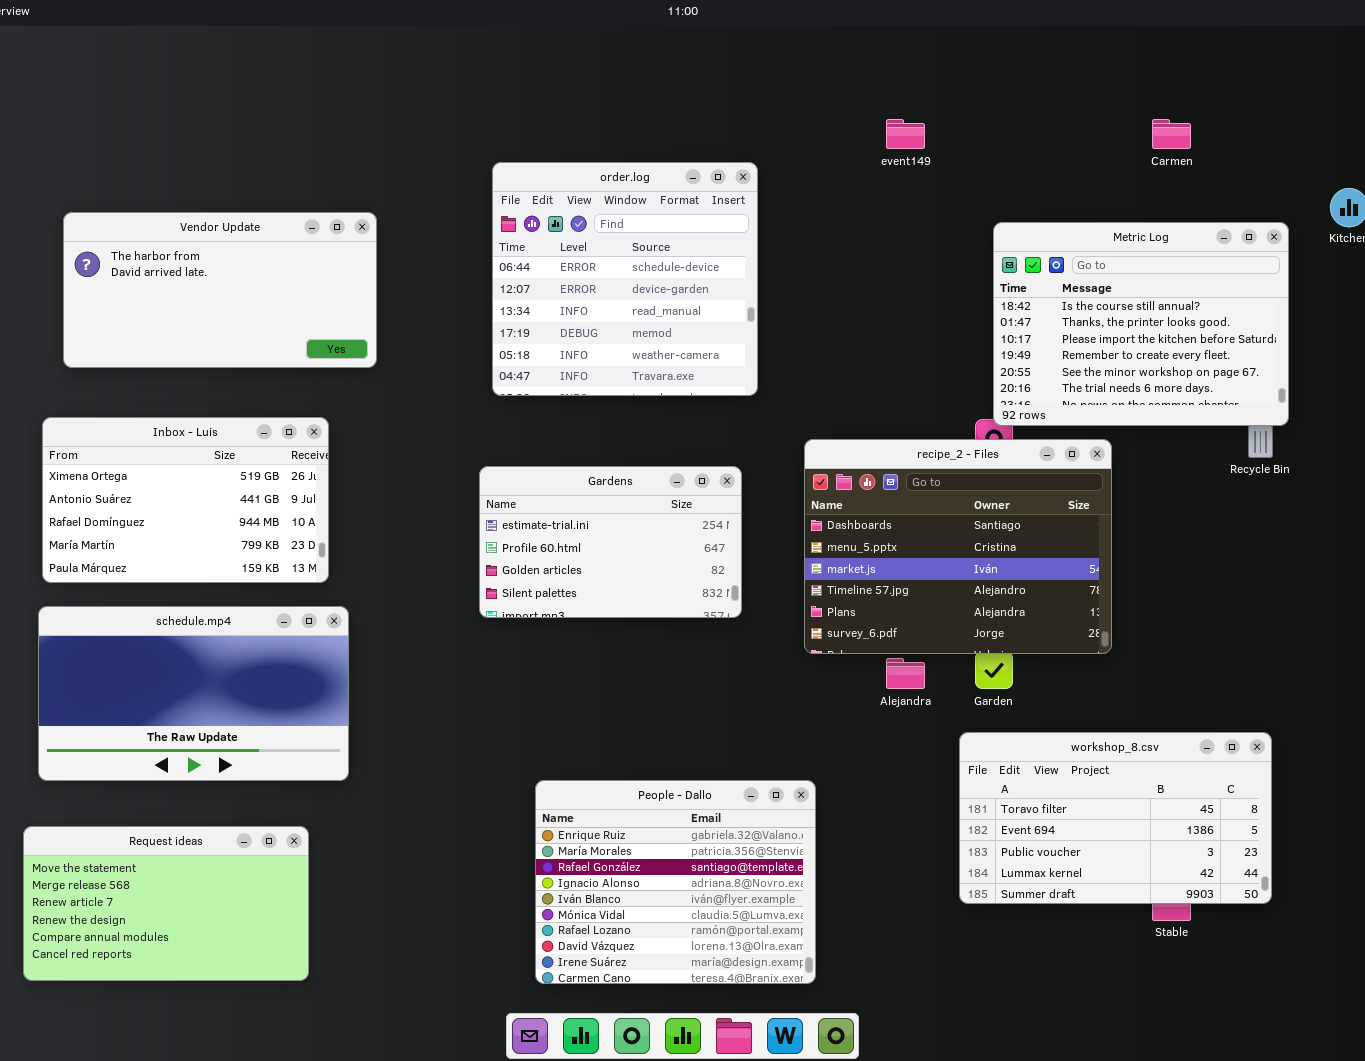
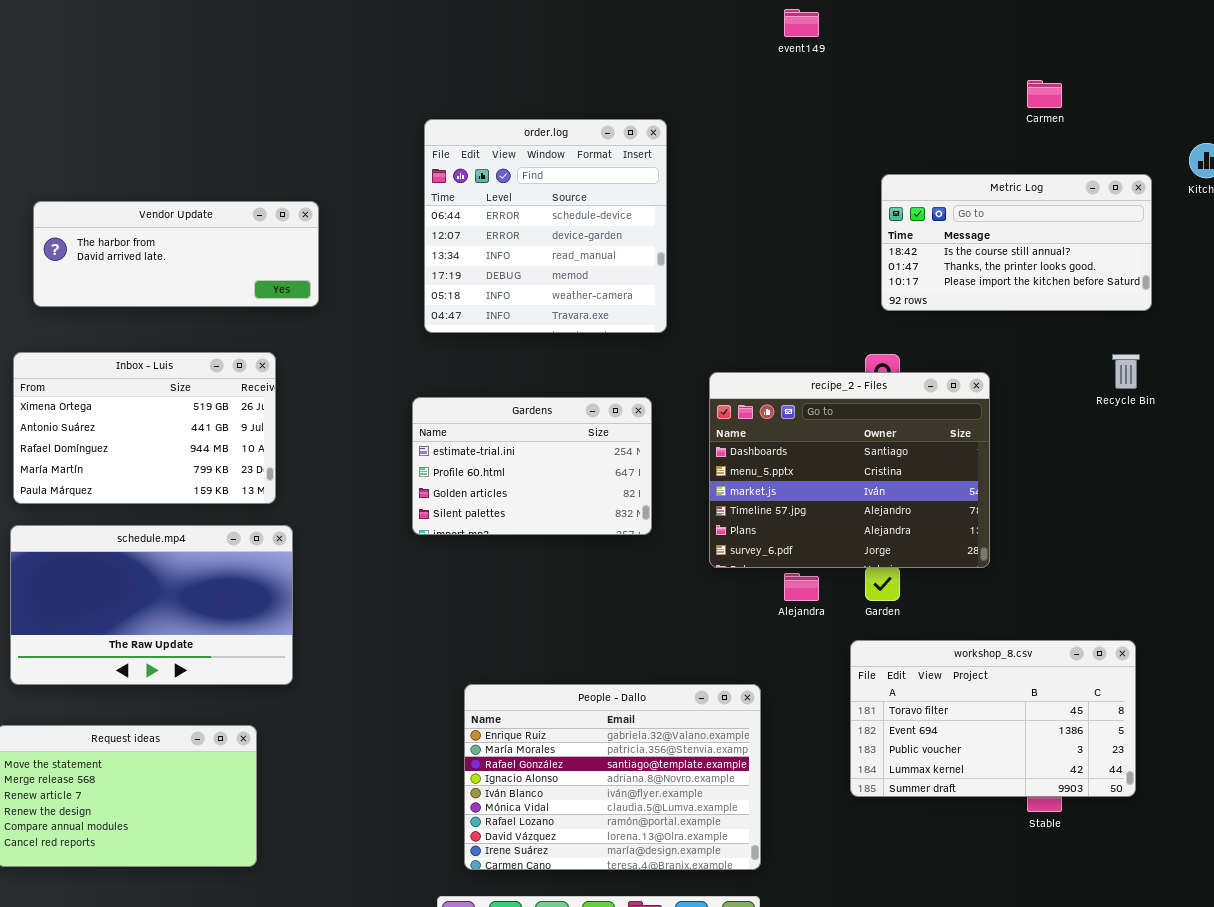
event149: [886,119,925,149] -> [784,9,819,37], moved
Vendor Update: [63,212,377,368] -> [33,201,319,307], resized
Metric Log: [993,222,1289,426] -> [881,174,1152,311], resized
People - Dallo: [535,780,816,984] -> [464,684,761,870], resized

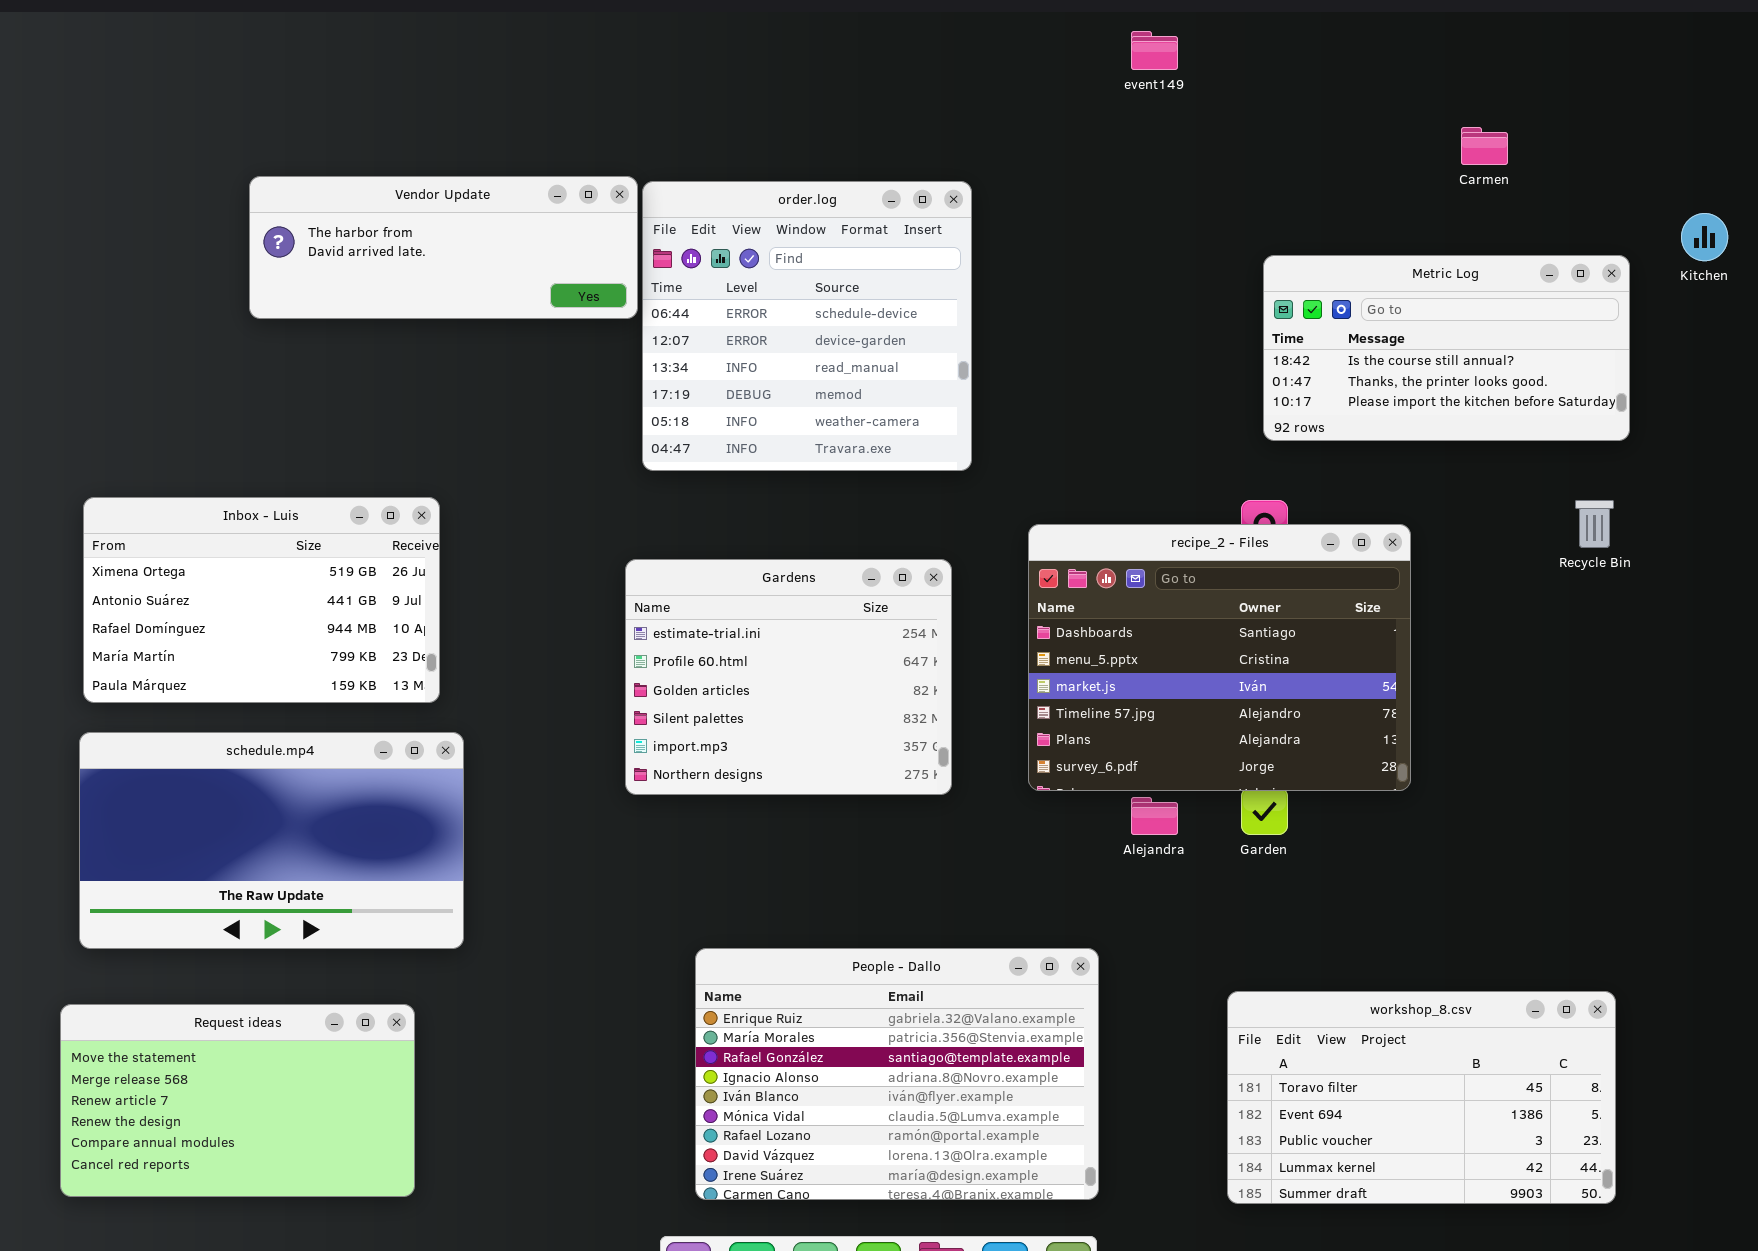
Vendor Update: [33,201,319,307] -> [249,176,638,319], moved
Gardens: [412,397,652,535] -> [625,559,952,795], resized
workshop_8.csv: [850,640,1136,797] -> [1227,991,1616,1204], moved

